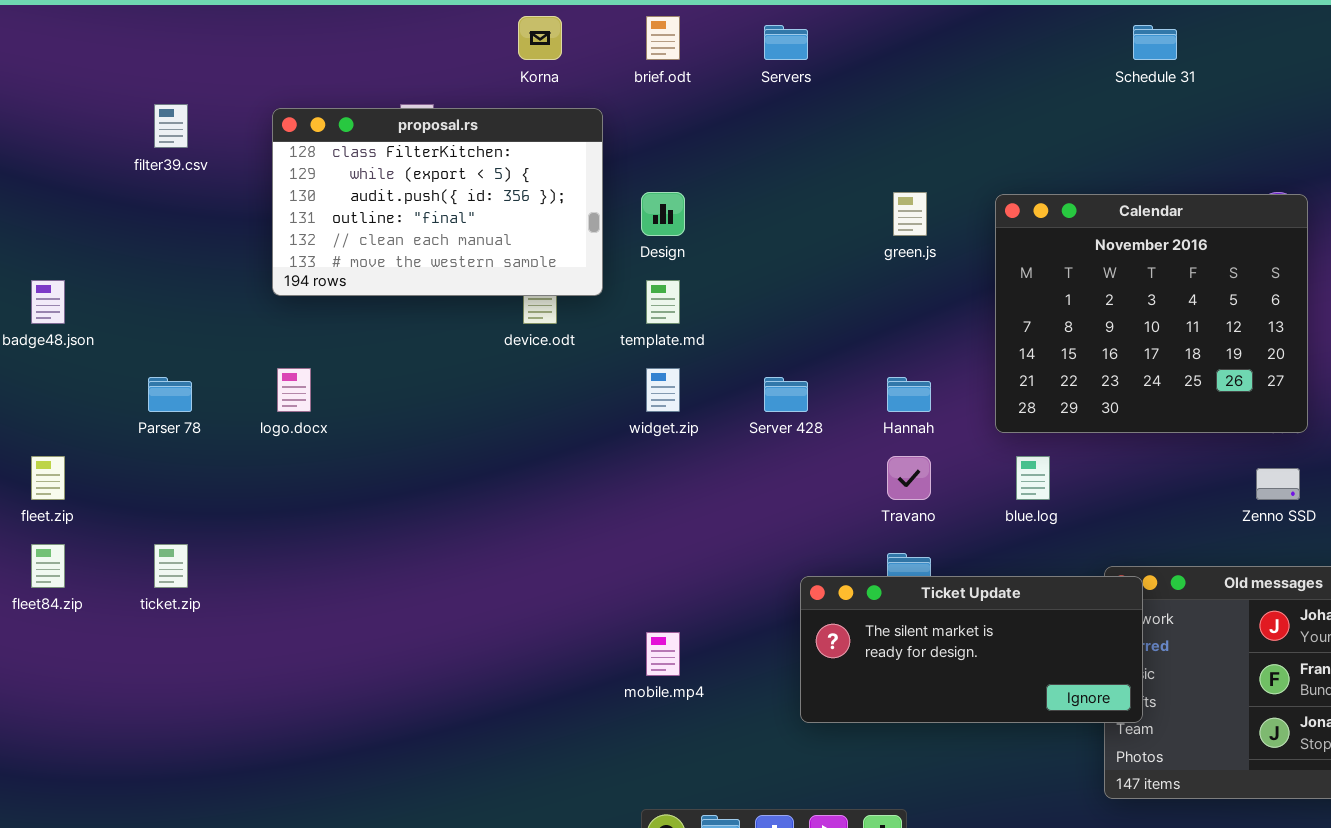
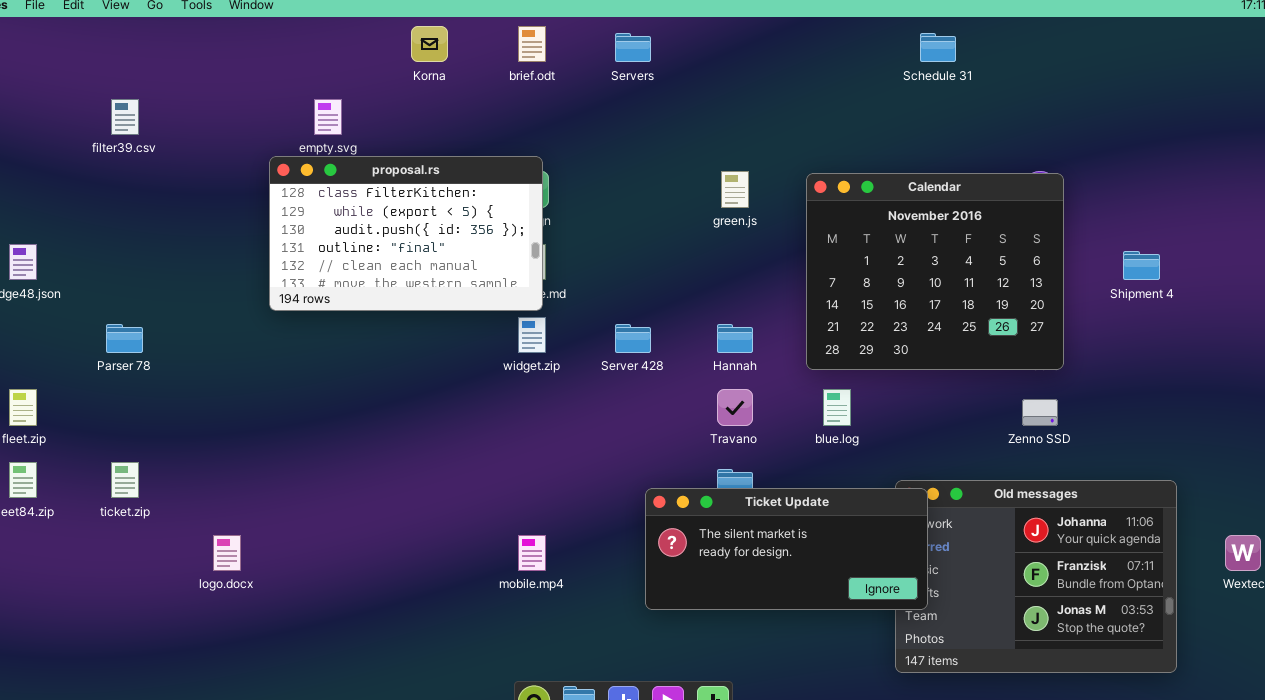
proposal.rs: [272,108,603,296] -> [269,156,543,311], moved
logo.docx: [277,368,311,412] -> [213,535,241,571], moved

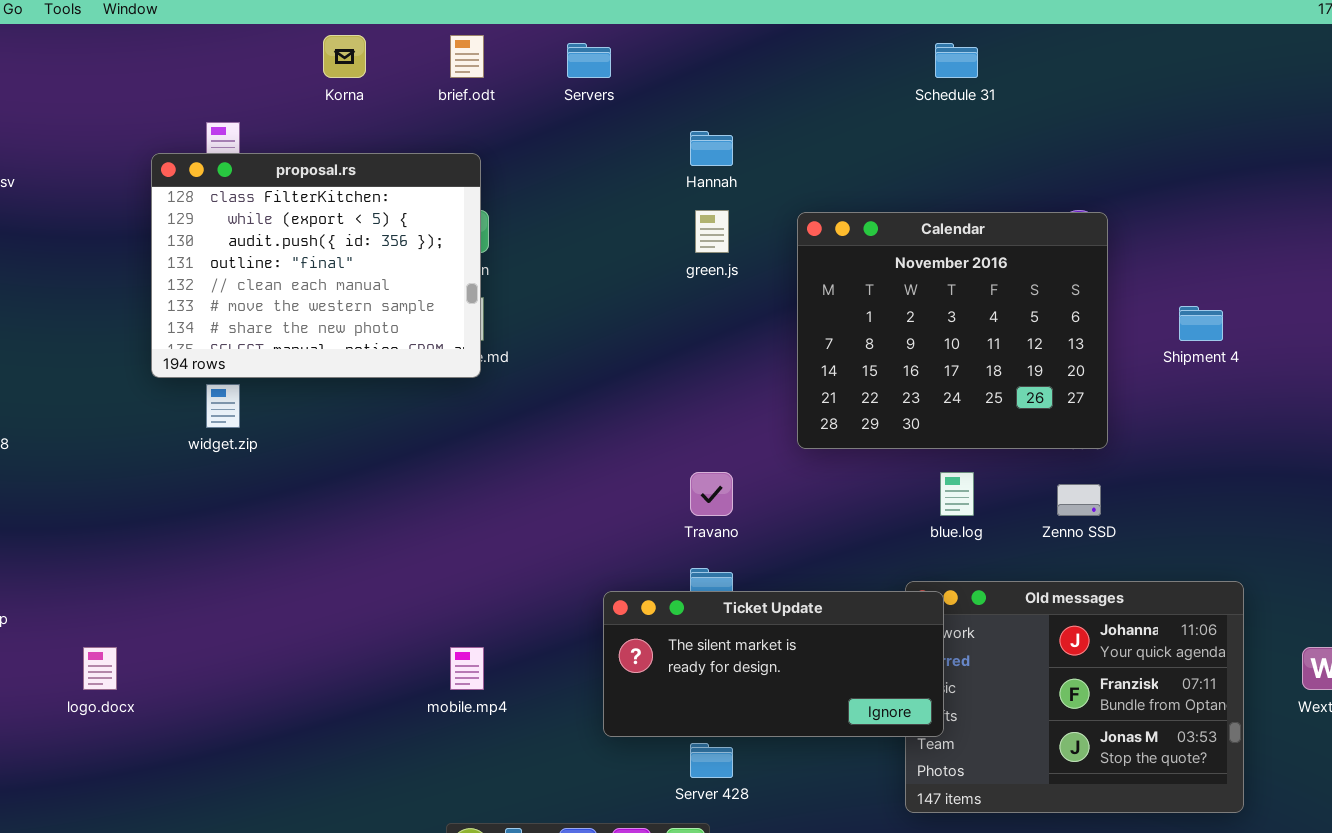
proposal.rs: [269,156,543,311] -> [151,153,481,378], resized
widget.zip: [518,317,546,353] -> [206,384,240,428], moved
Server 428: [615,324,651,353] -> [690,743,733,778], moved
Hannah: [717,324,753,353] -> [690,131,733,166], moved
blue.log: [823,389,851,426] -> [940,472,974,516], moved

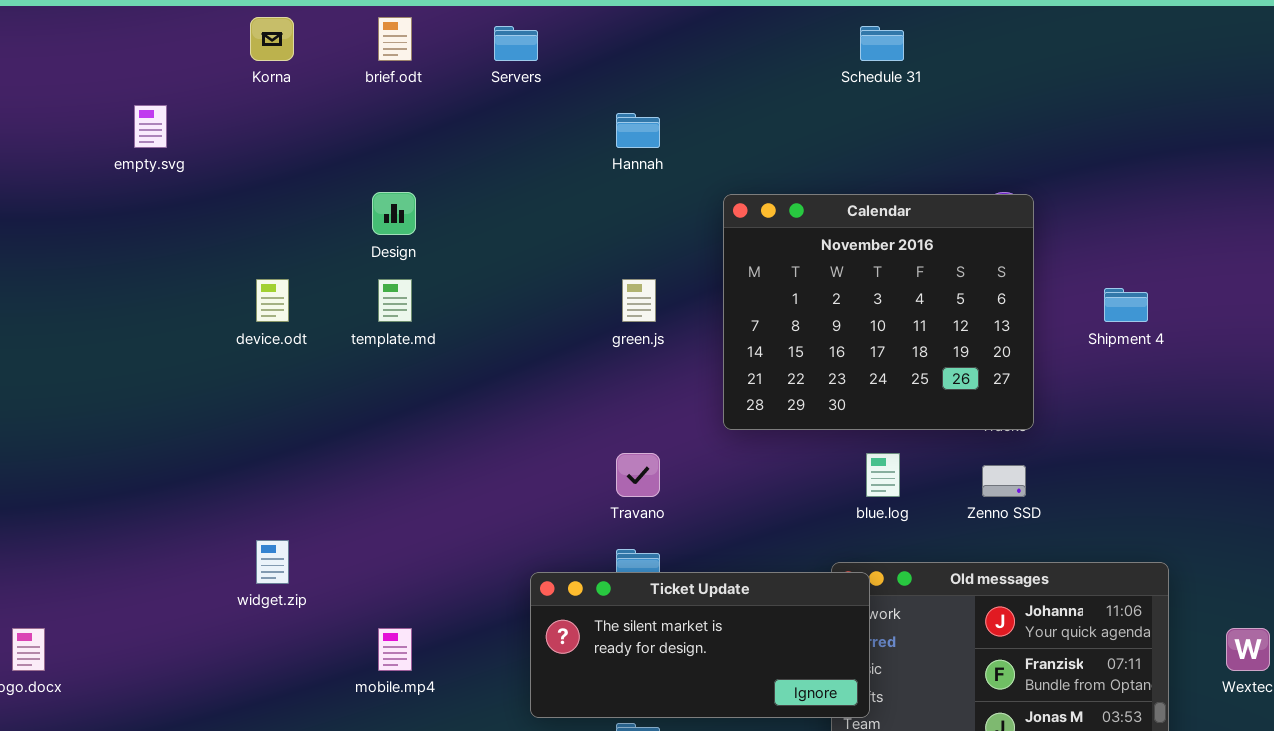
proposal.rs: [151,153,481,378] -> none, closed
green.js: [695,210,729,253] -> [622,279,656,322], moved
widget.zip: [206,384,240,428] -> [256,540,289,584], moved

